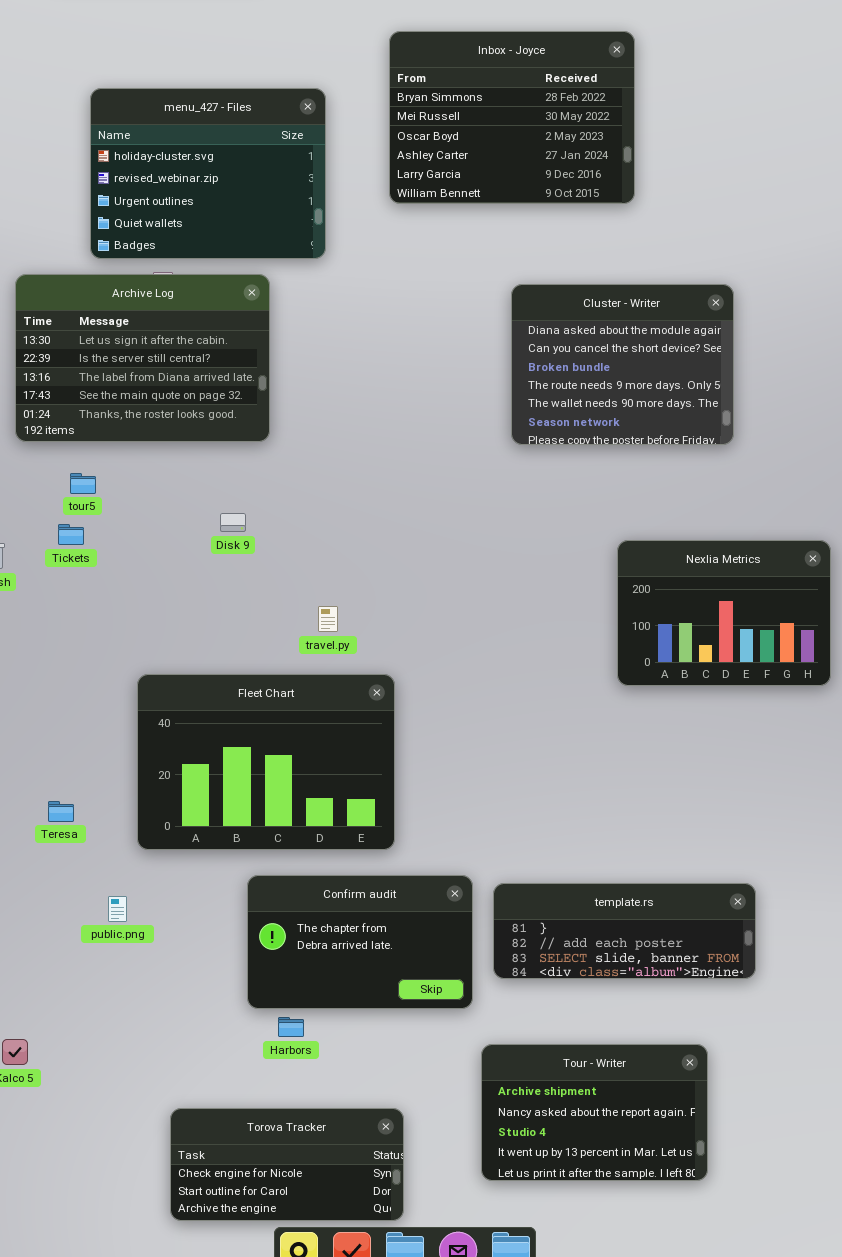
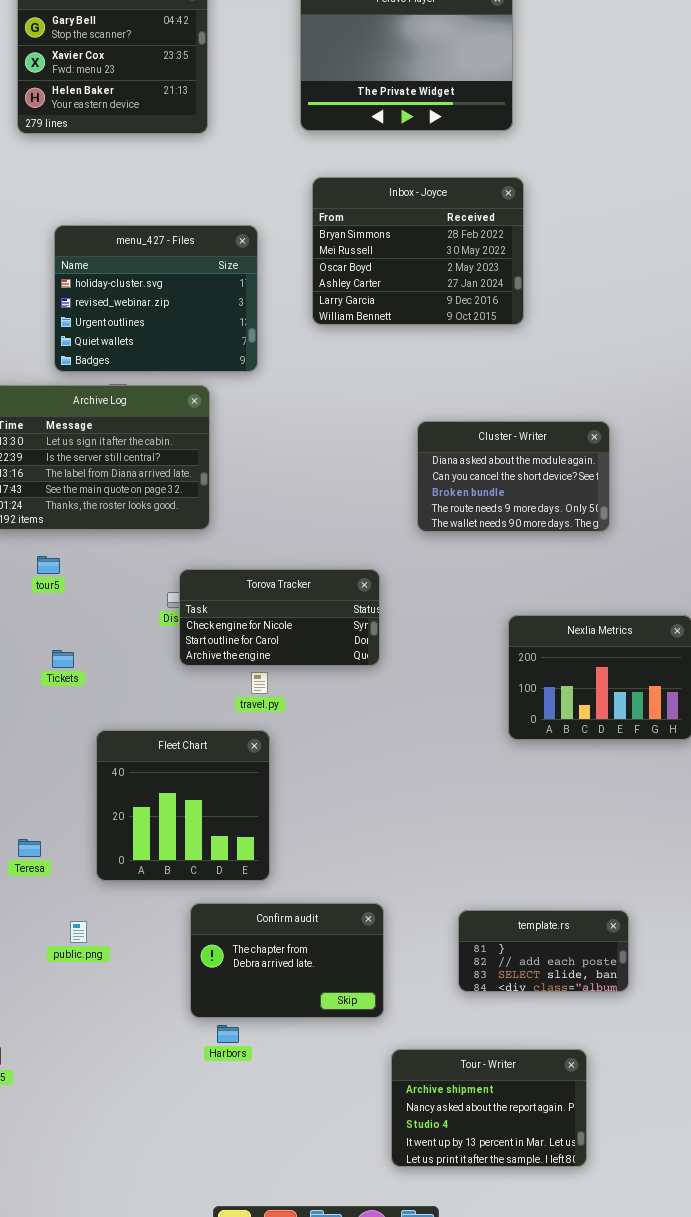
Cluster - Writer: [511,284,734,445] -> [417,421,610,532], resized
Tickets: [58,524,84,545] -> [52,650,74,668], moved
Fleet Chart: [137,674,395,850] -> [96,730,270,881], resized
template.rs: [493,883,756,979] -> [458,910,629,992], resized
Torova Tracker: [170,1108,404,1221] -> [179,569,380,666], moved

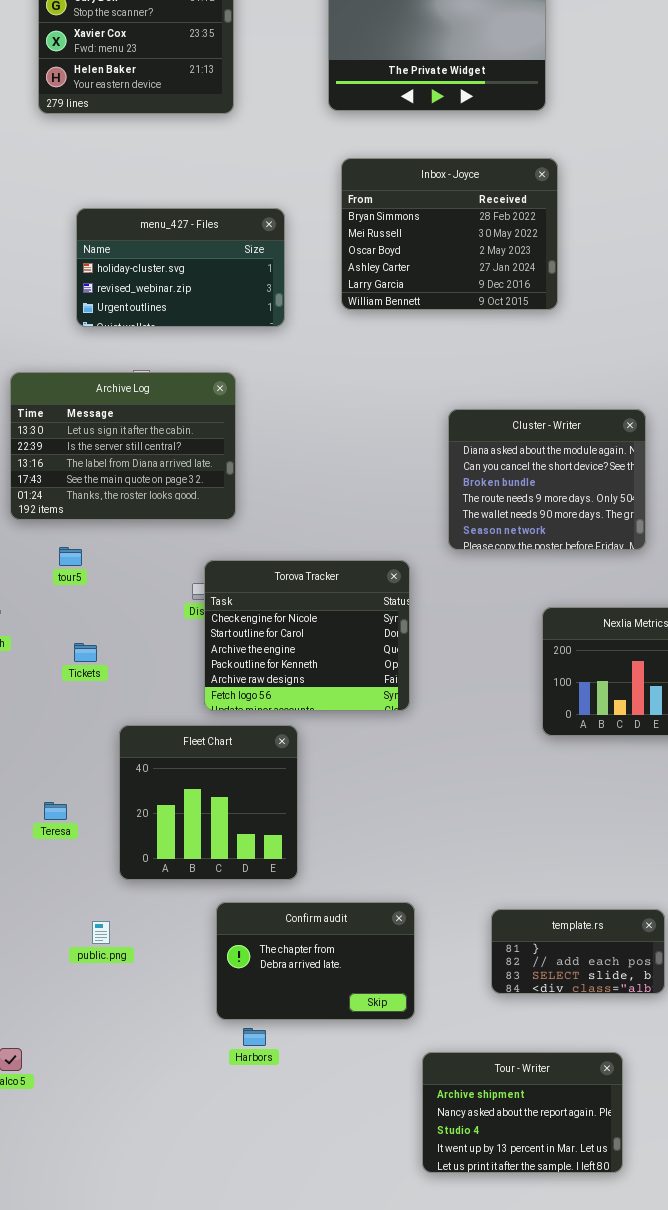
menu_427 - Files: [54,225,258,372] -> [76,208,285,327], resized
Cluster - Writer: [417,421,610,532] -> [448,409,646,550], resized
Torova Tracker: [179,569,380,666] -> [204,560,410,711], resized
Teresa: [18,839,41,857] -> [44,802,67,820], moved

